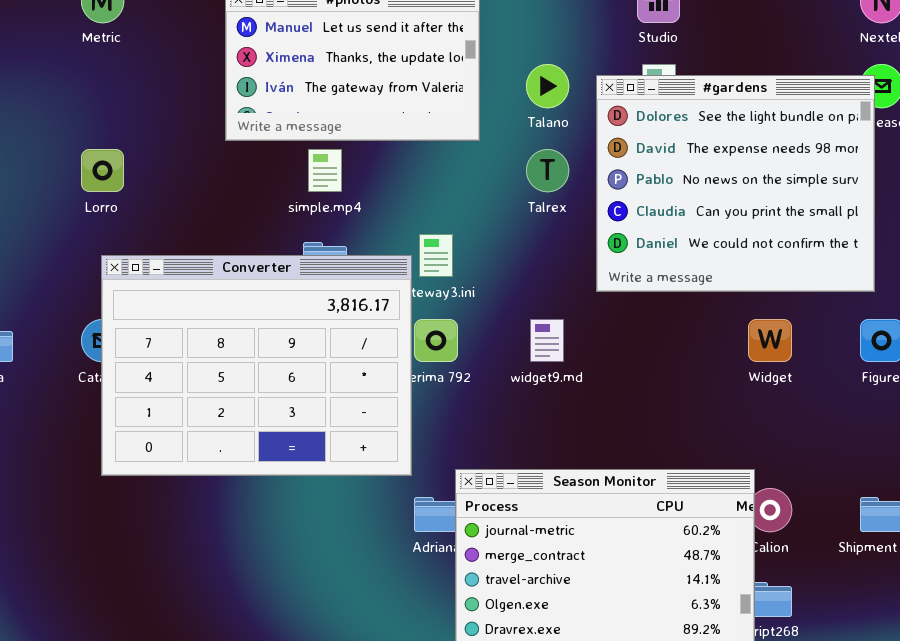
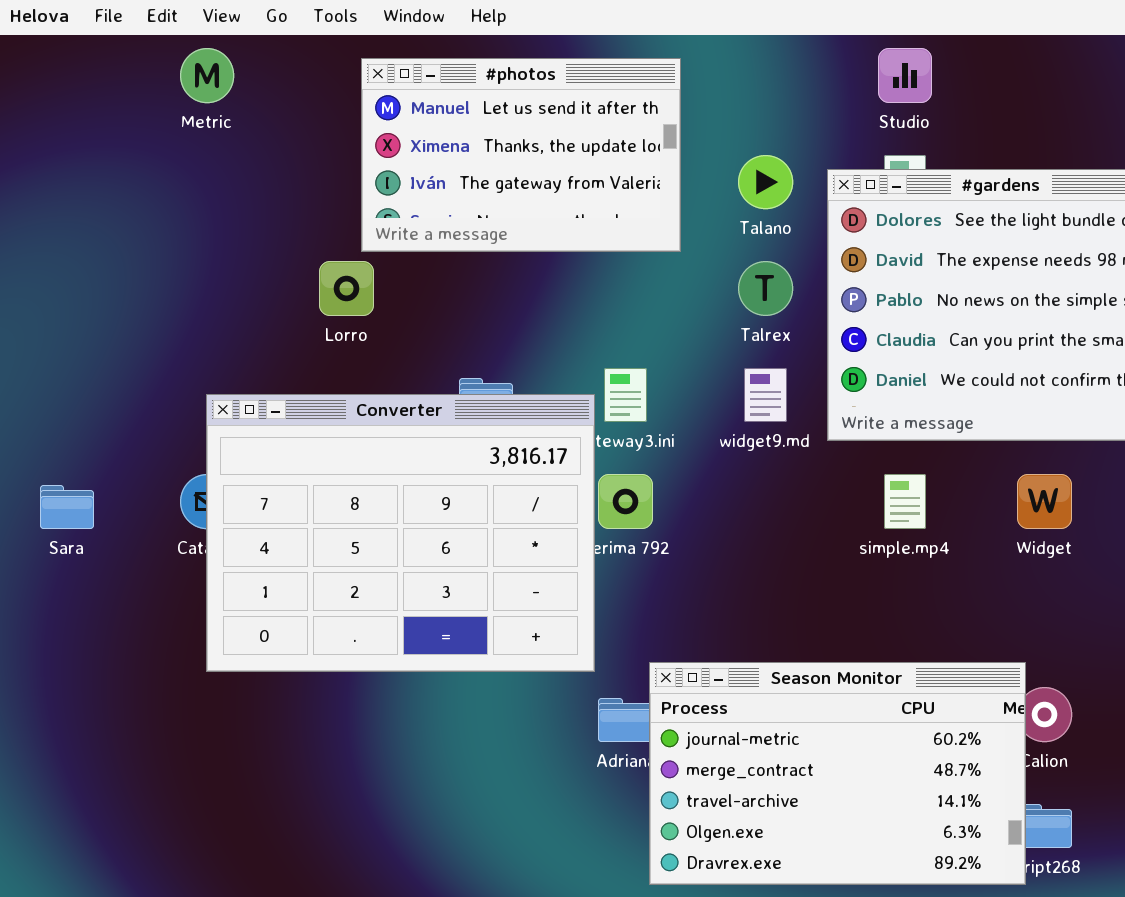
Lorro: [81,149,124,192] -> [319,261,374,316], moved
simple.mp4: [308,149,342,192] -> [884,474,926,529], moved
widget9.md: [530,319,564,362] -> [744,368,787,422], moved

